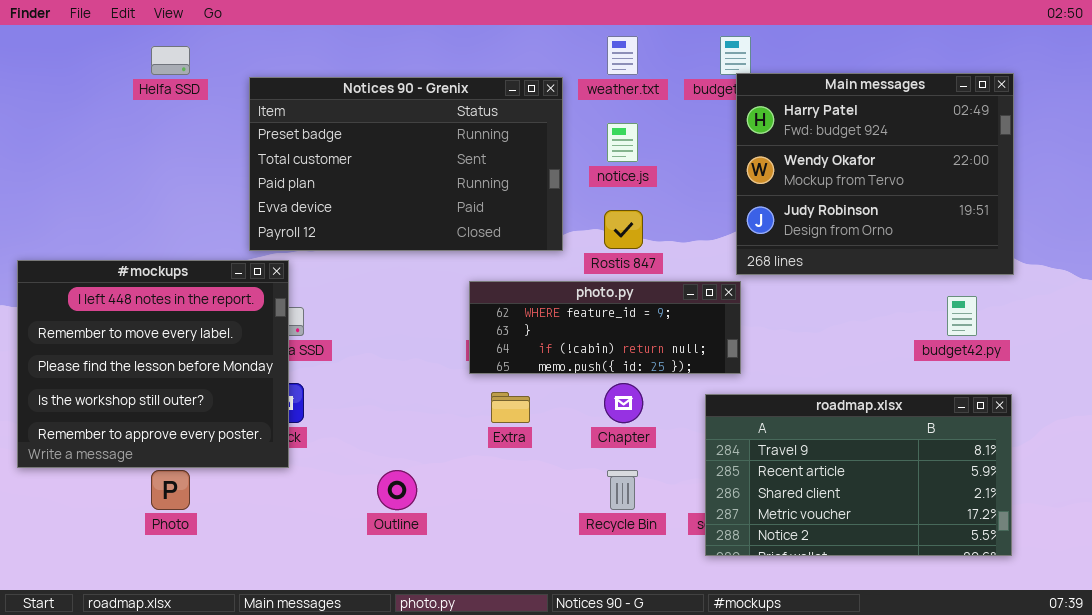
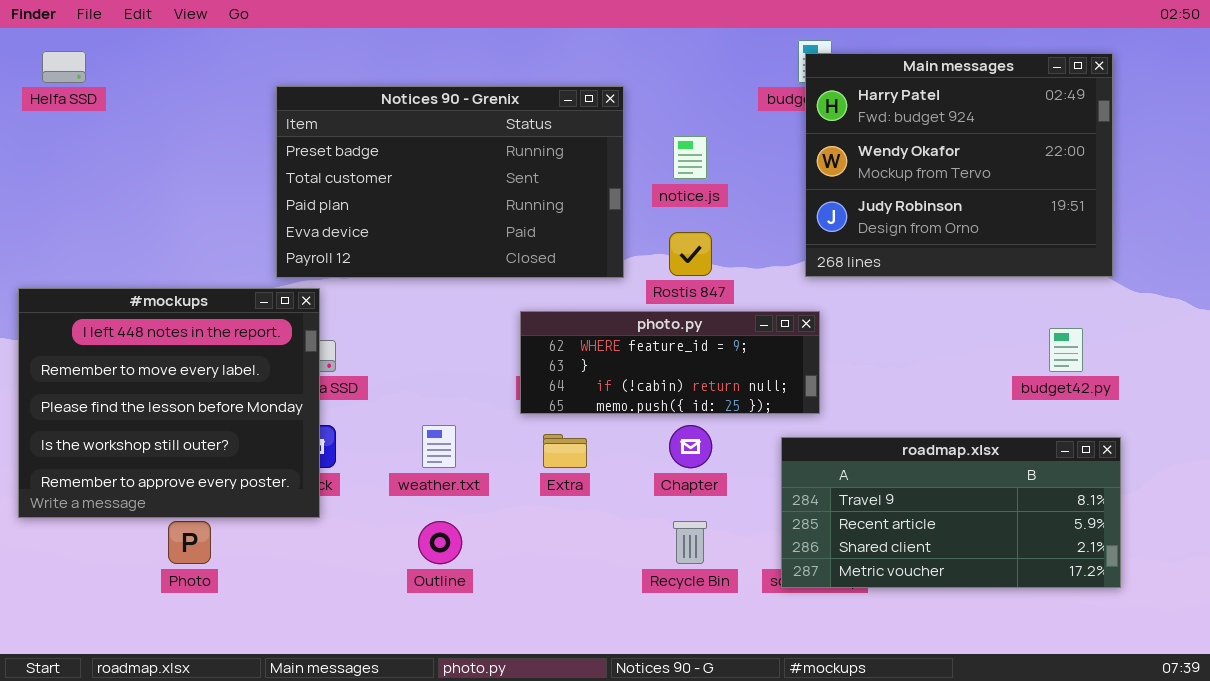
weather.txt: [607,36,638,75] -> [422,425,456,468], moved
Helfa SSD: [151,46,190,75] -> [42,51,86,83], moved
Main messages: [736,73,1014,275] -> [805,53,1113,277], moved
roadmap.xlsx: [705,394,1012,556] -> [781,437,1121,588], resized

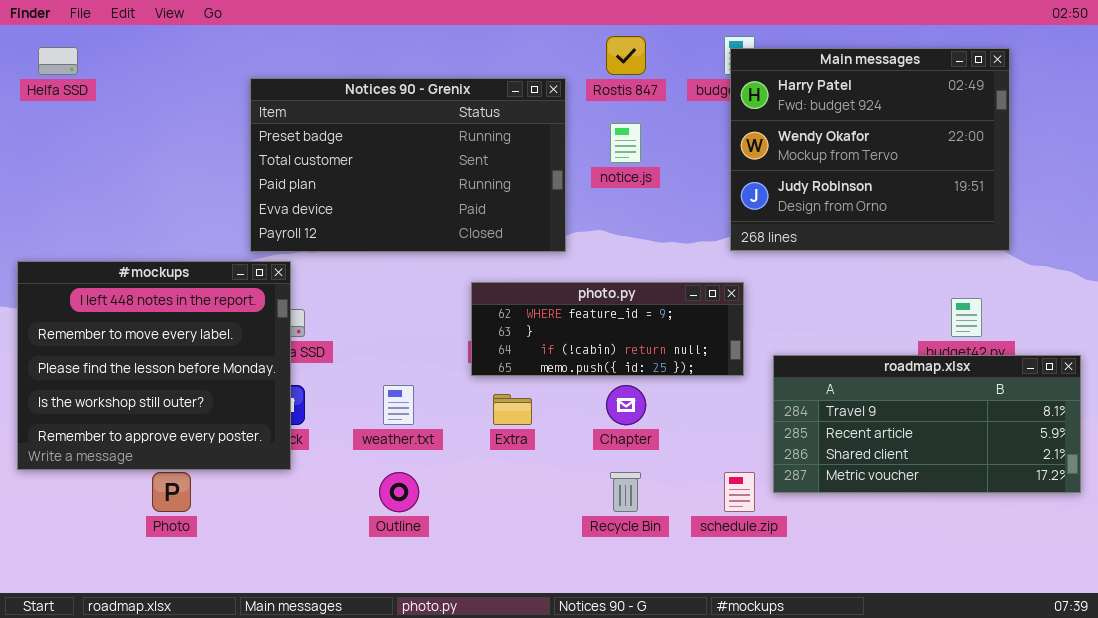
Rostis 847: [669,232,712,276] -> [606,36,646,75], moved
roadmap.xlsx: [781,437,1121,588] -> [773,355,1081,493], moved

